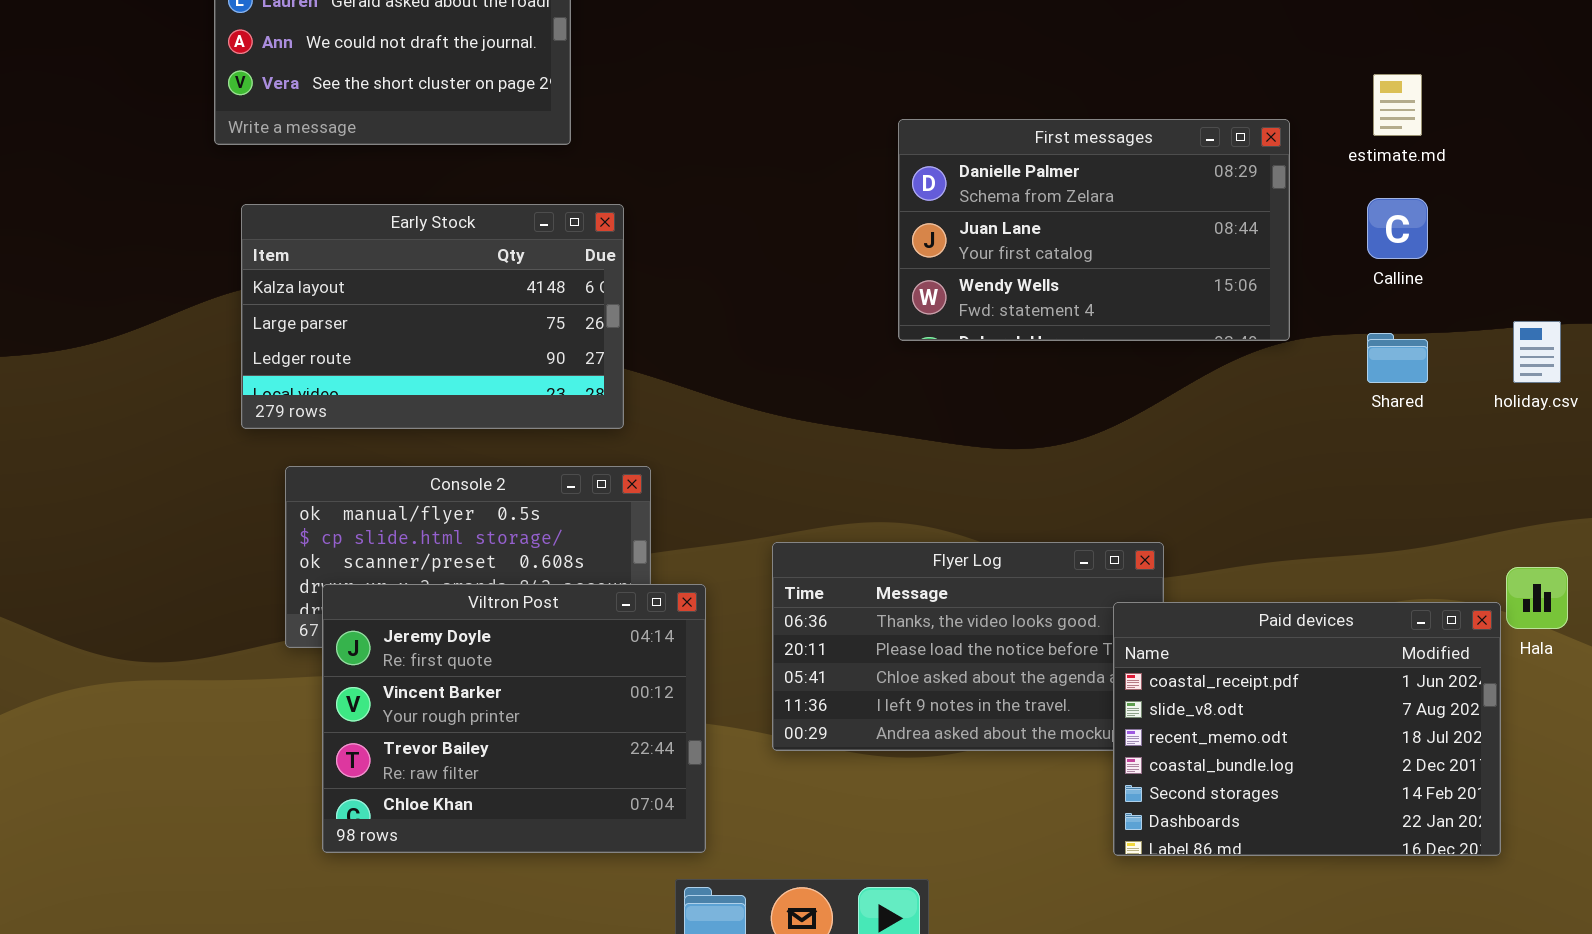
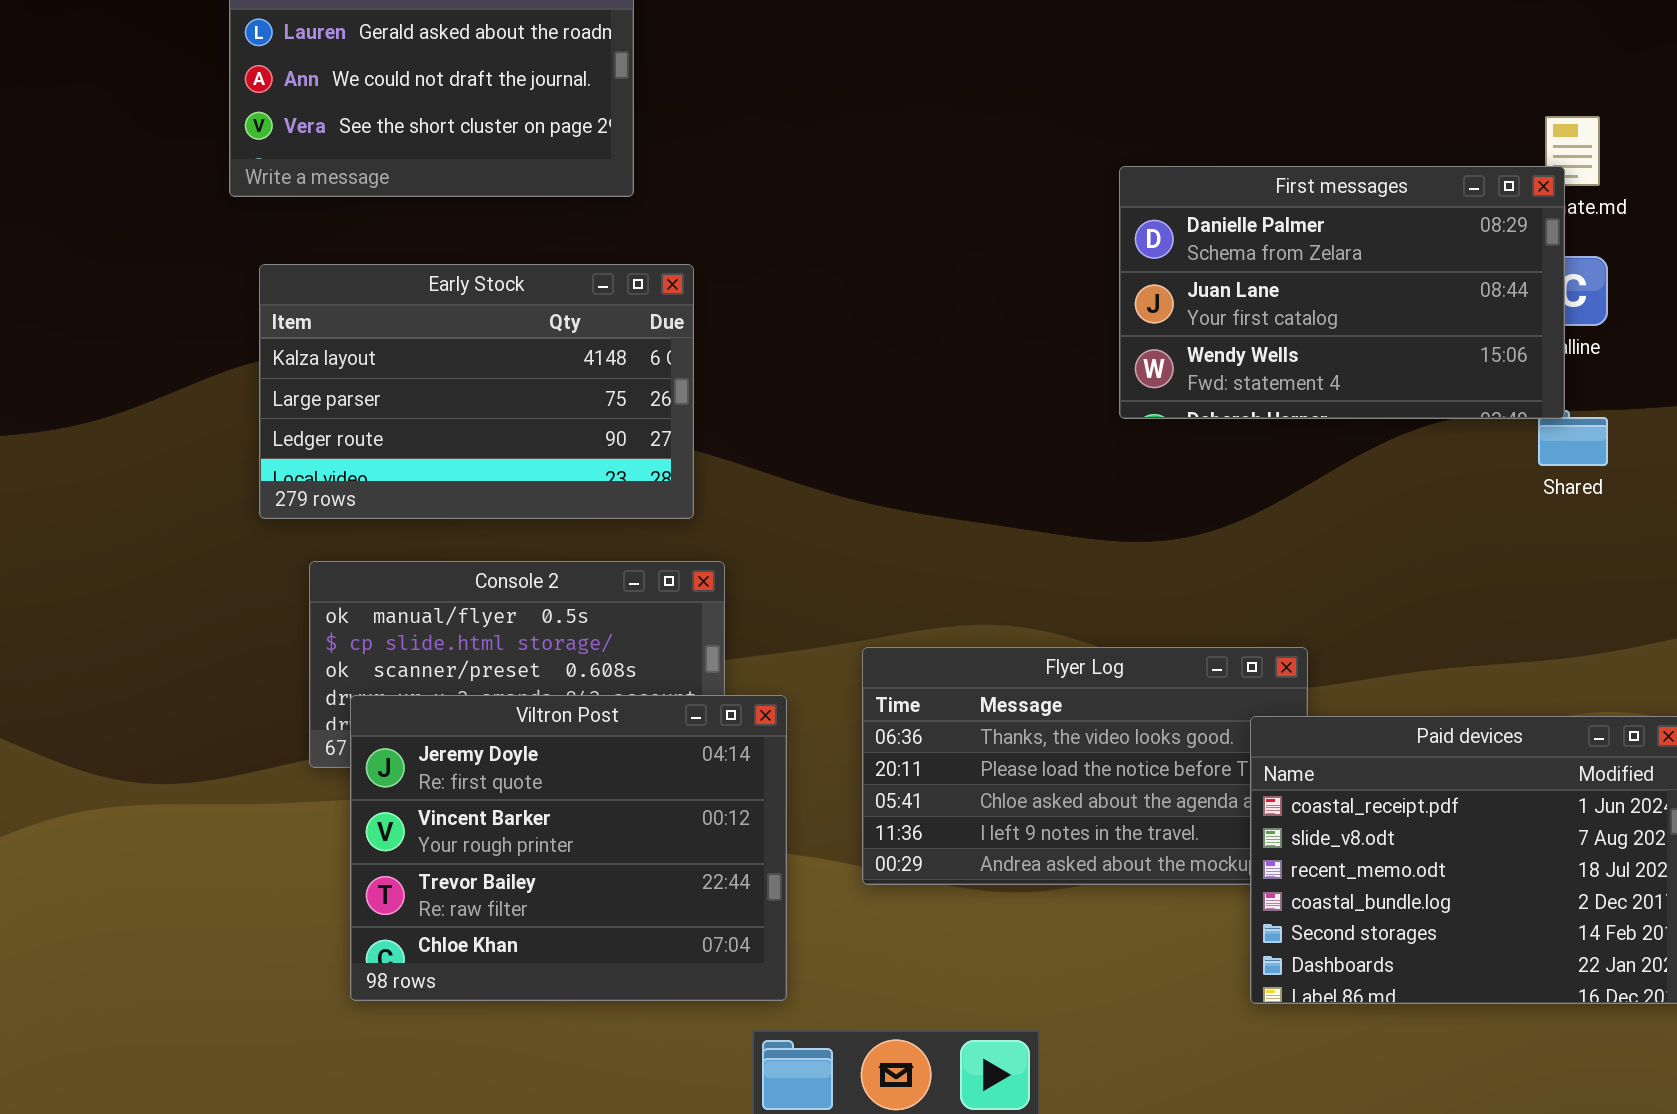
First messages: [898,119,1290,341] -> [1119,166,1565,419], moved

